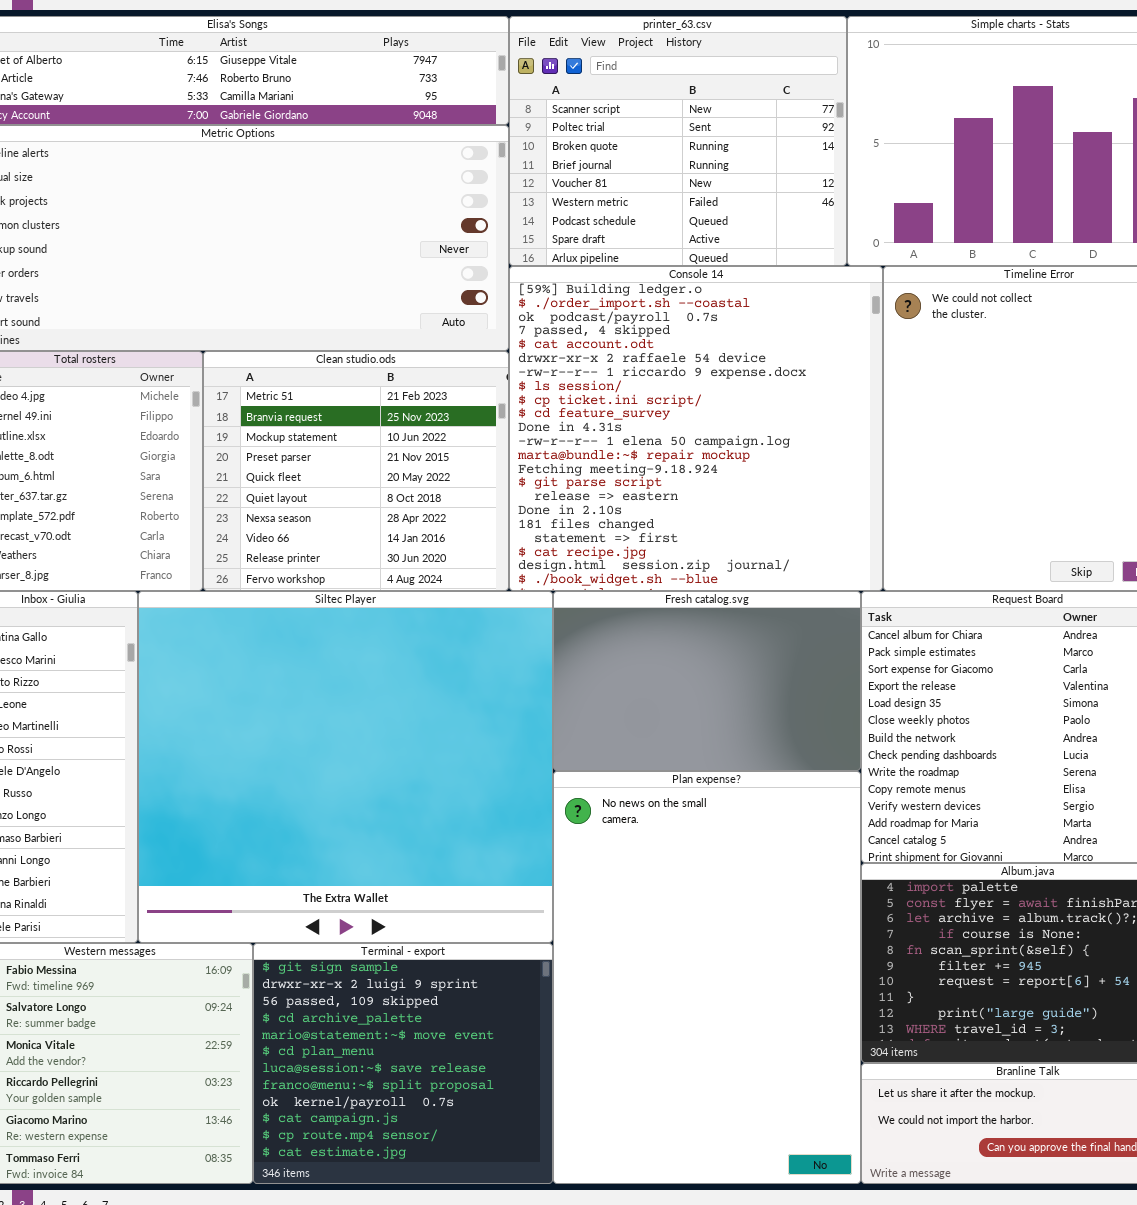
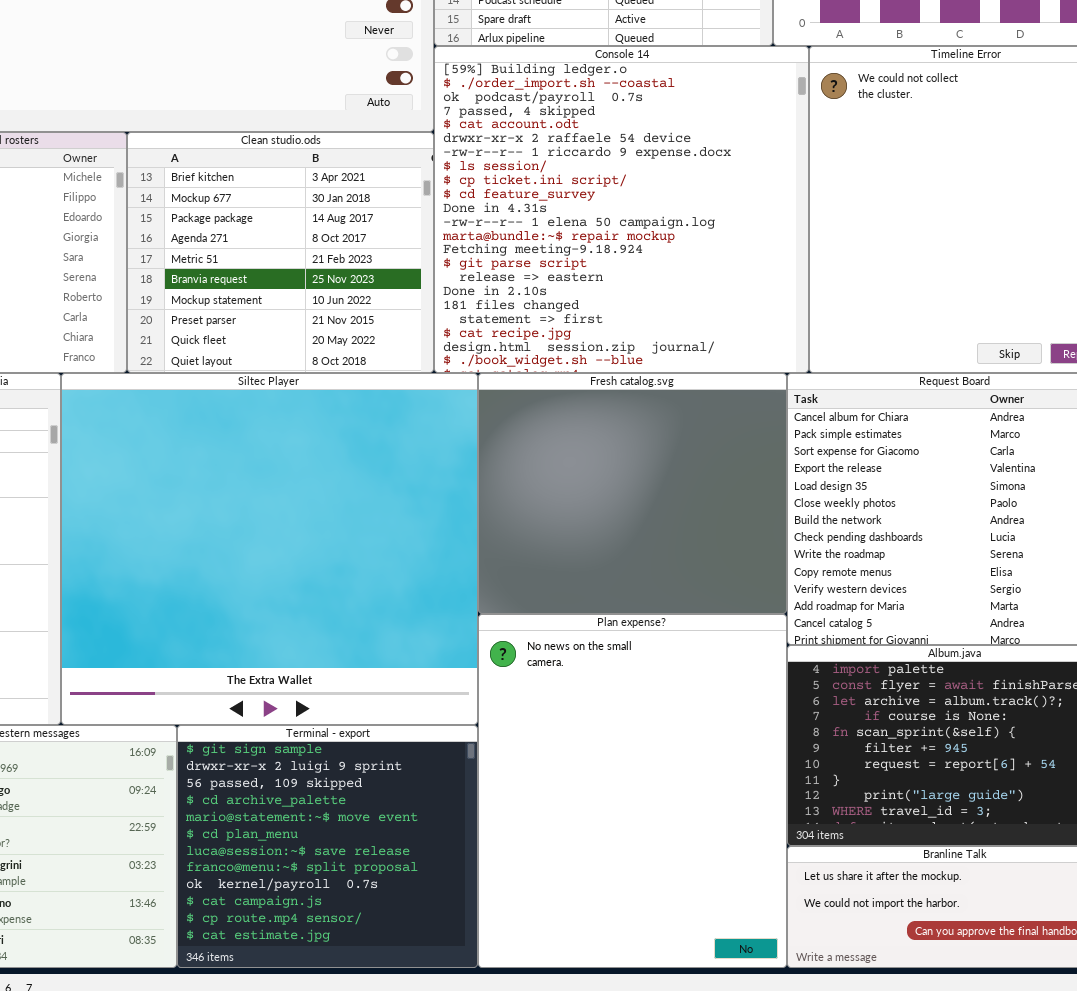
Clean studio.ods: [203,351,509,591] -> [127,132,434,373], scrolled up 4 rows
Fresh catalog.svg: [553,591,861,771] -> [478,373,787,614], resized
Plan expense?: [553,771,861,1184] -> [478,614,787,968], resized

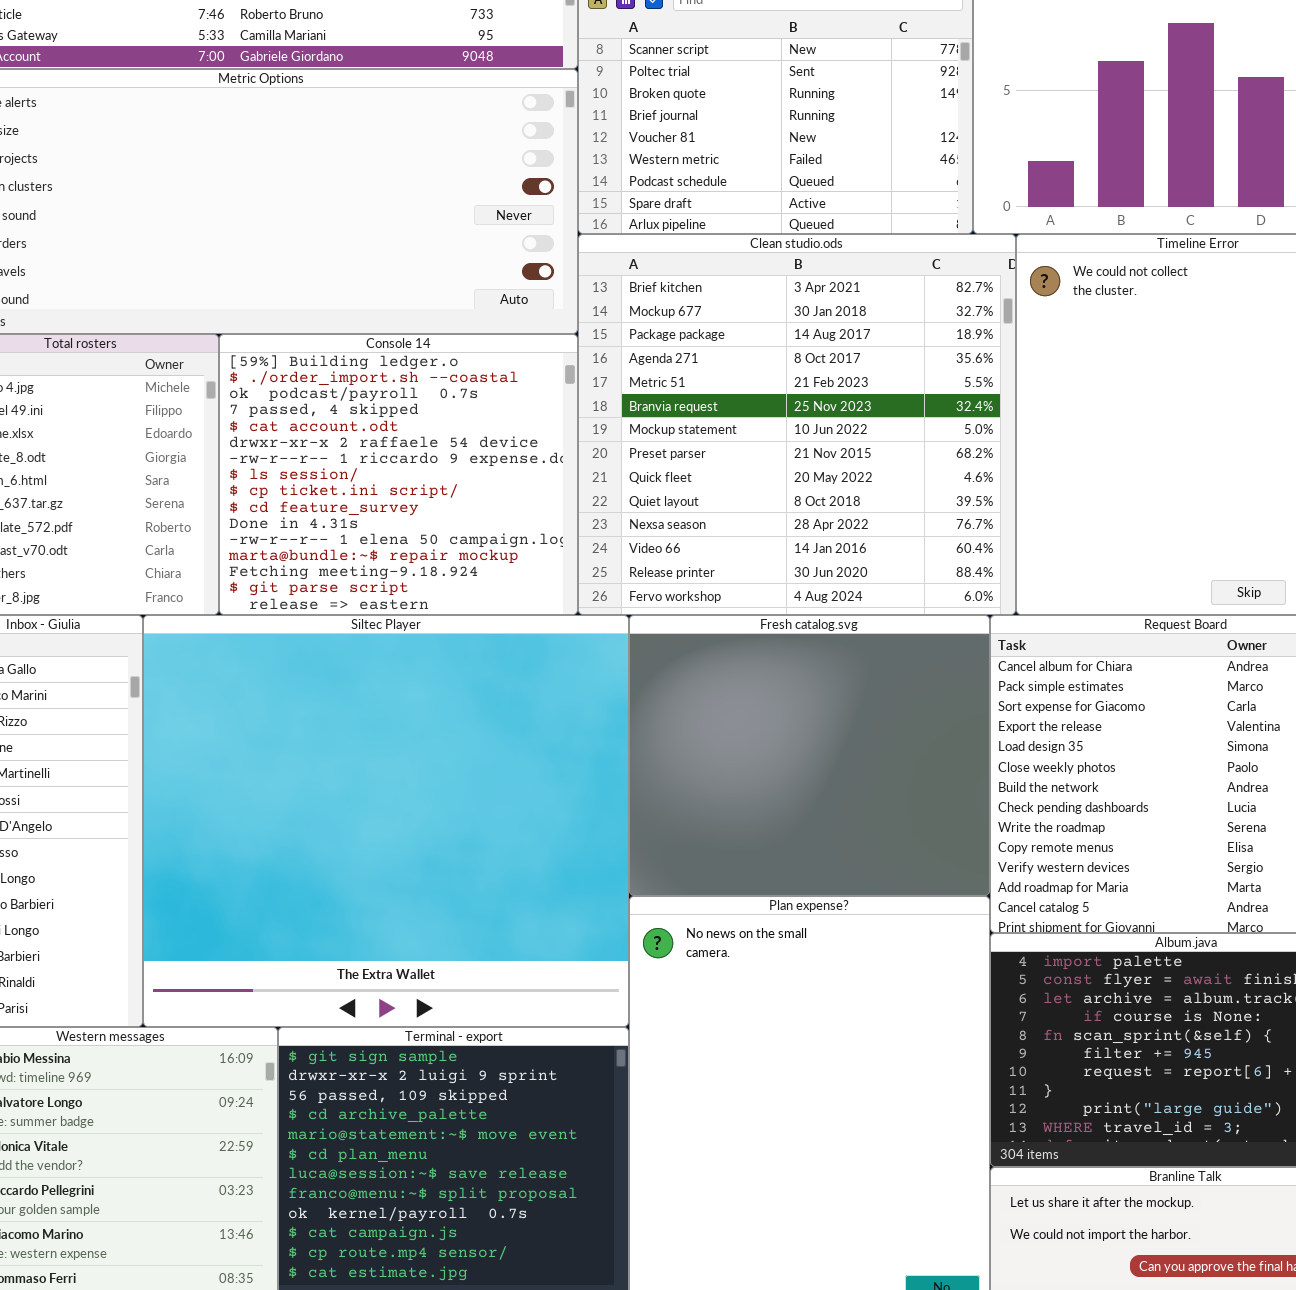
Console 14: [434,46,809,373] -> [219,334,578,615], moved, resized
Clean studio.ods: [127,132,434,373] -> [578,234,1016,615], moved, resized

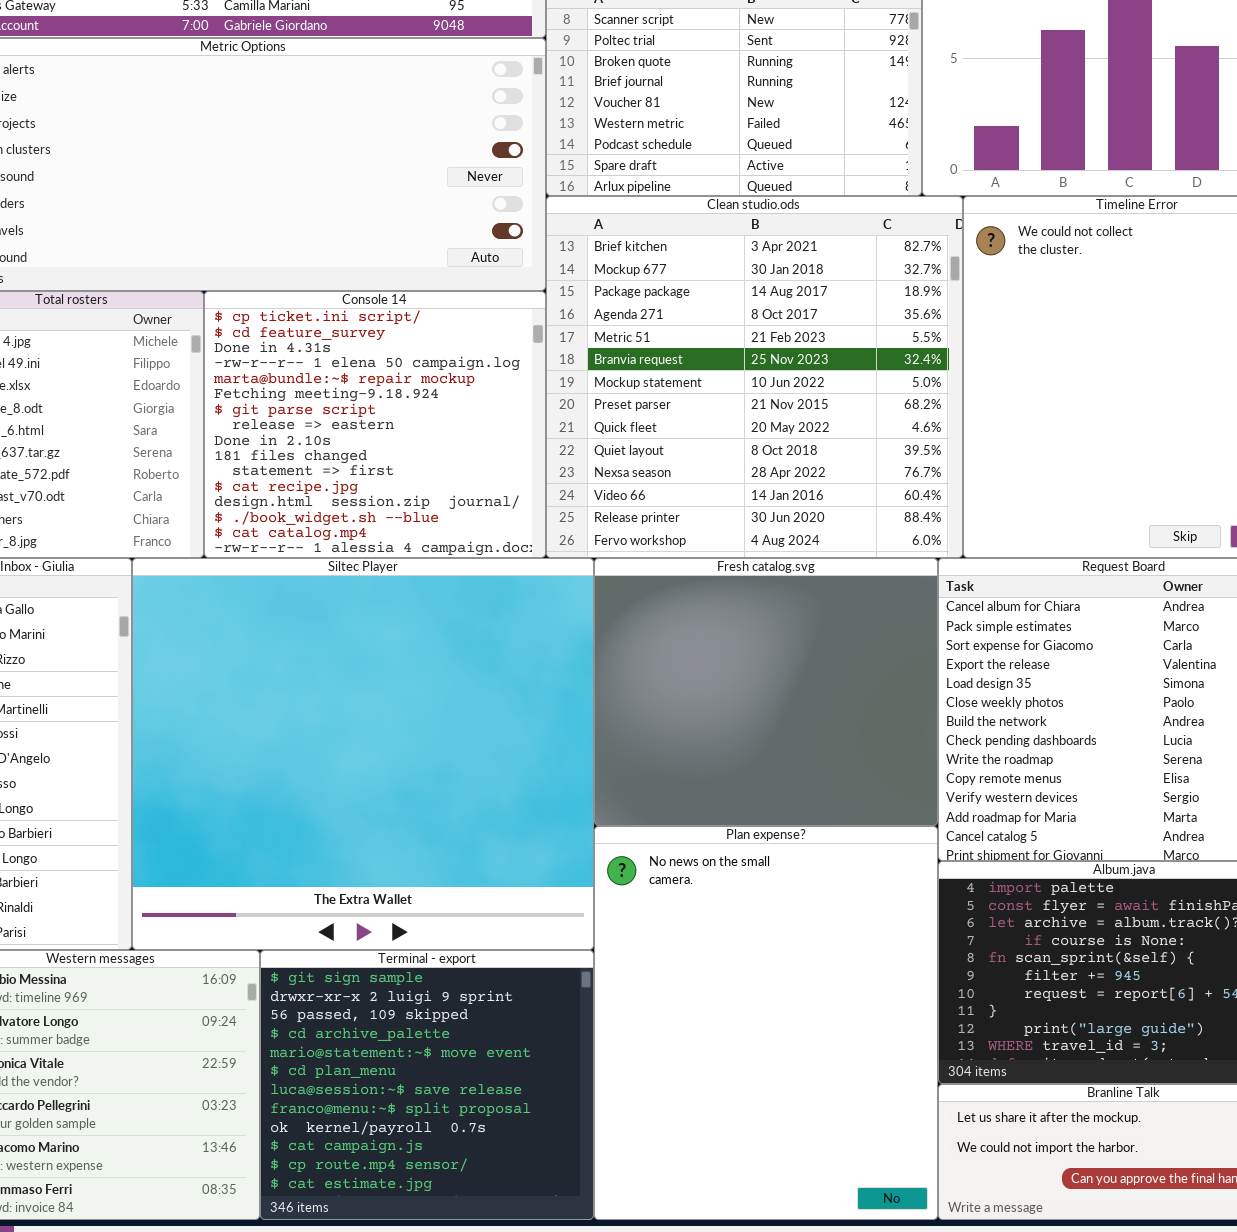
Console 14: [219,334,578,615] -> [204,291,546,558], scrolled down 8 rows

